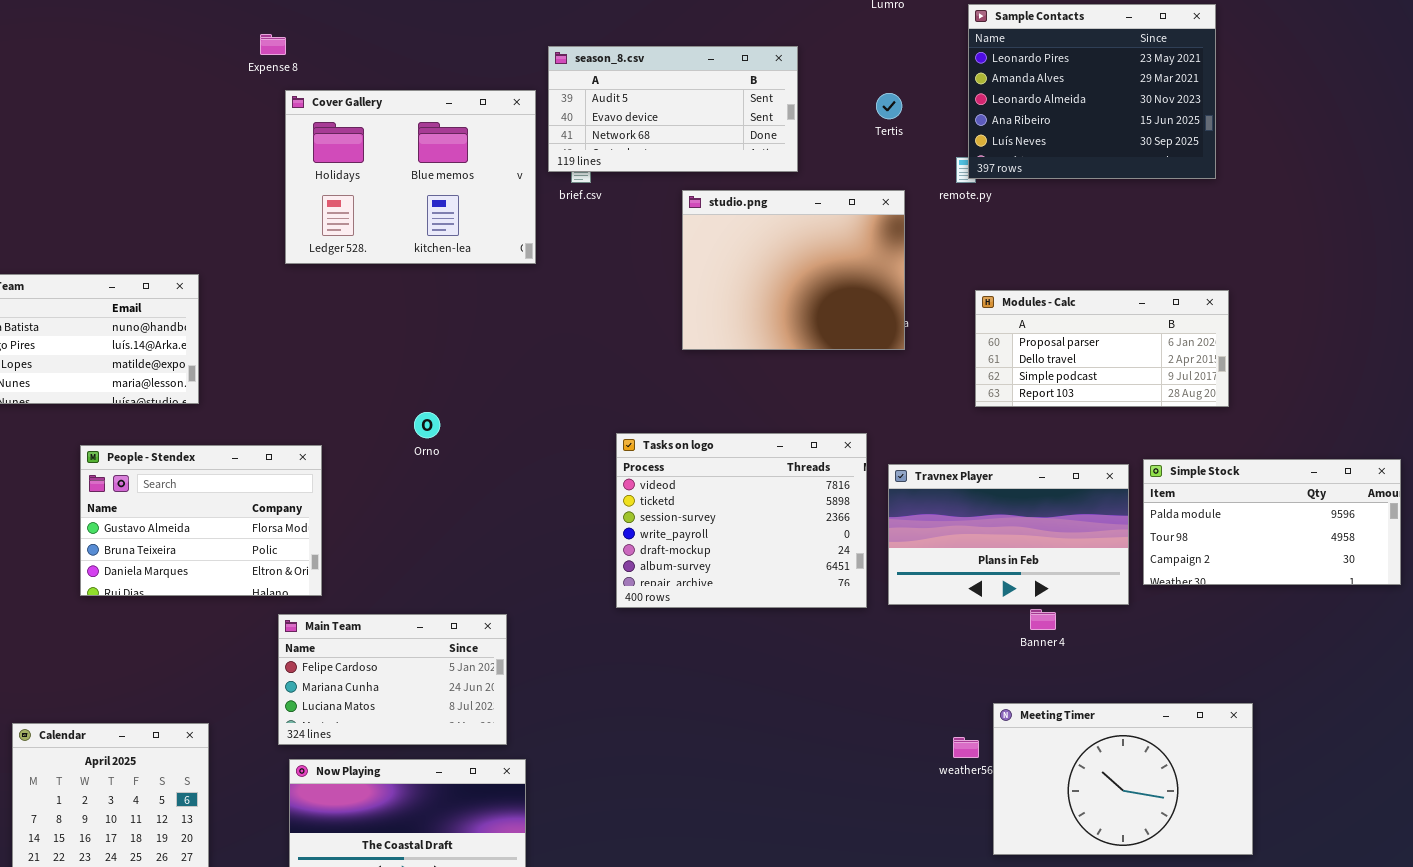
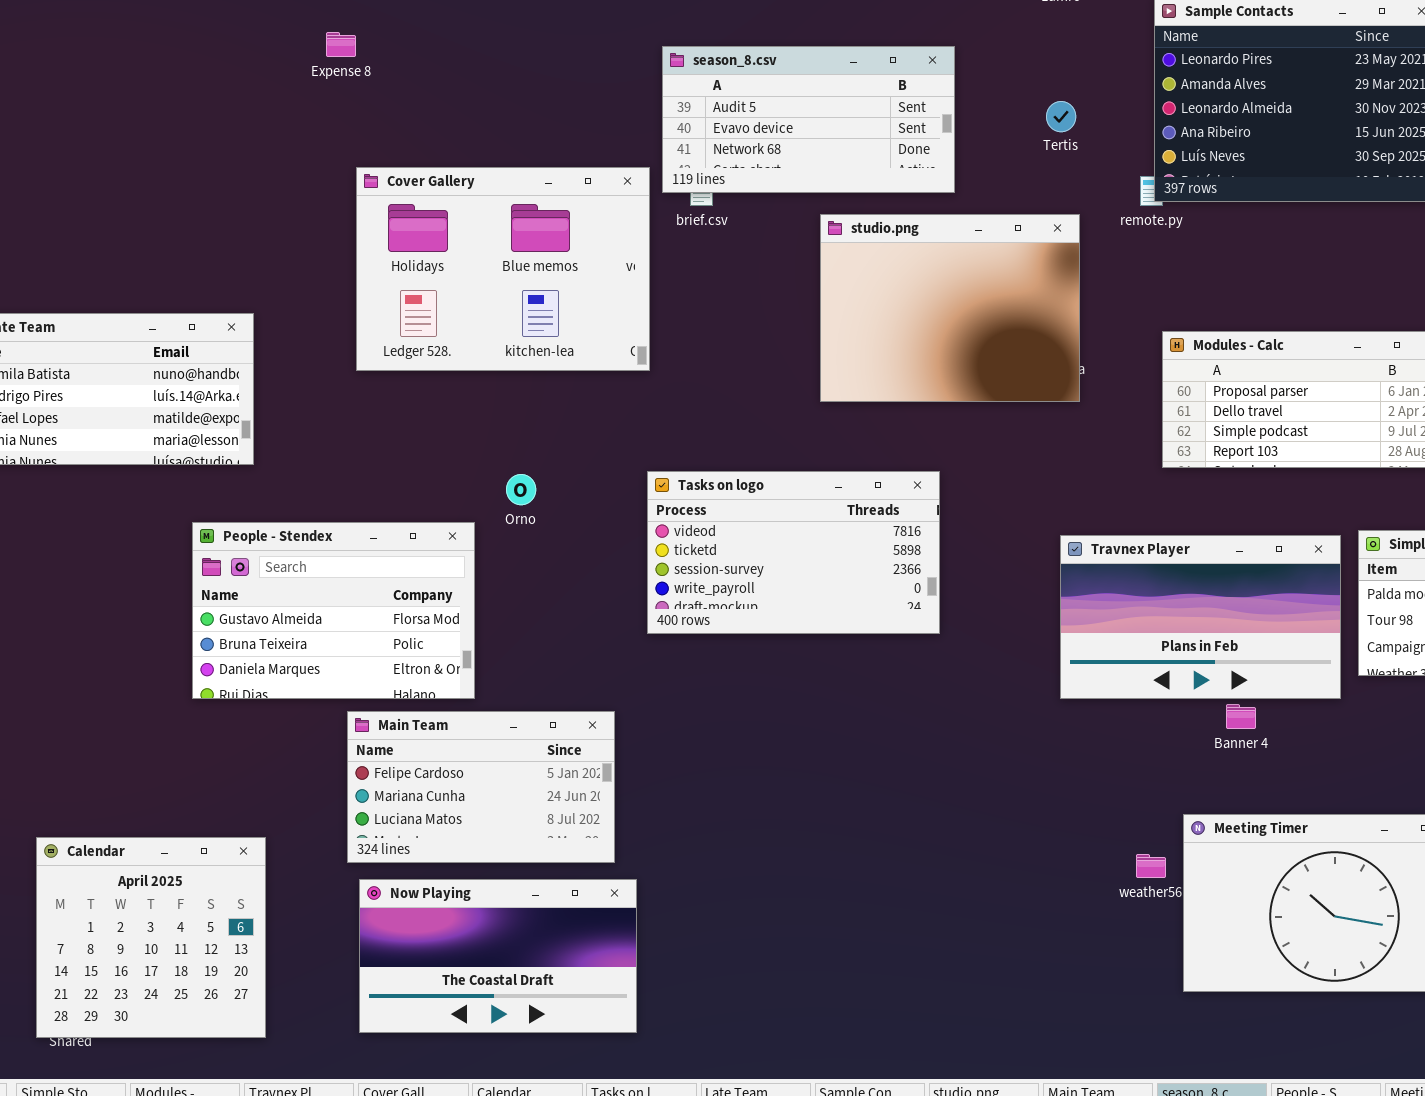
Cover Gallery: [285,90,536,264] -> [356,167,650,371], moved
Tasks on logo: [616,433,867,608] -> [647,471,940,634], moved, resized
People - Stendex: [80,445,322,596] -> [192,522,475,699], moved

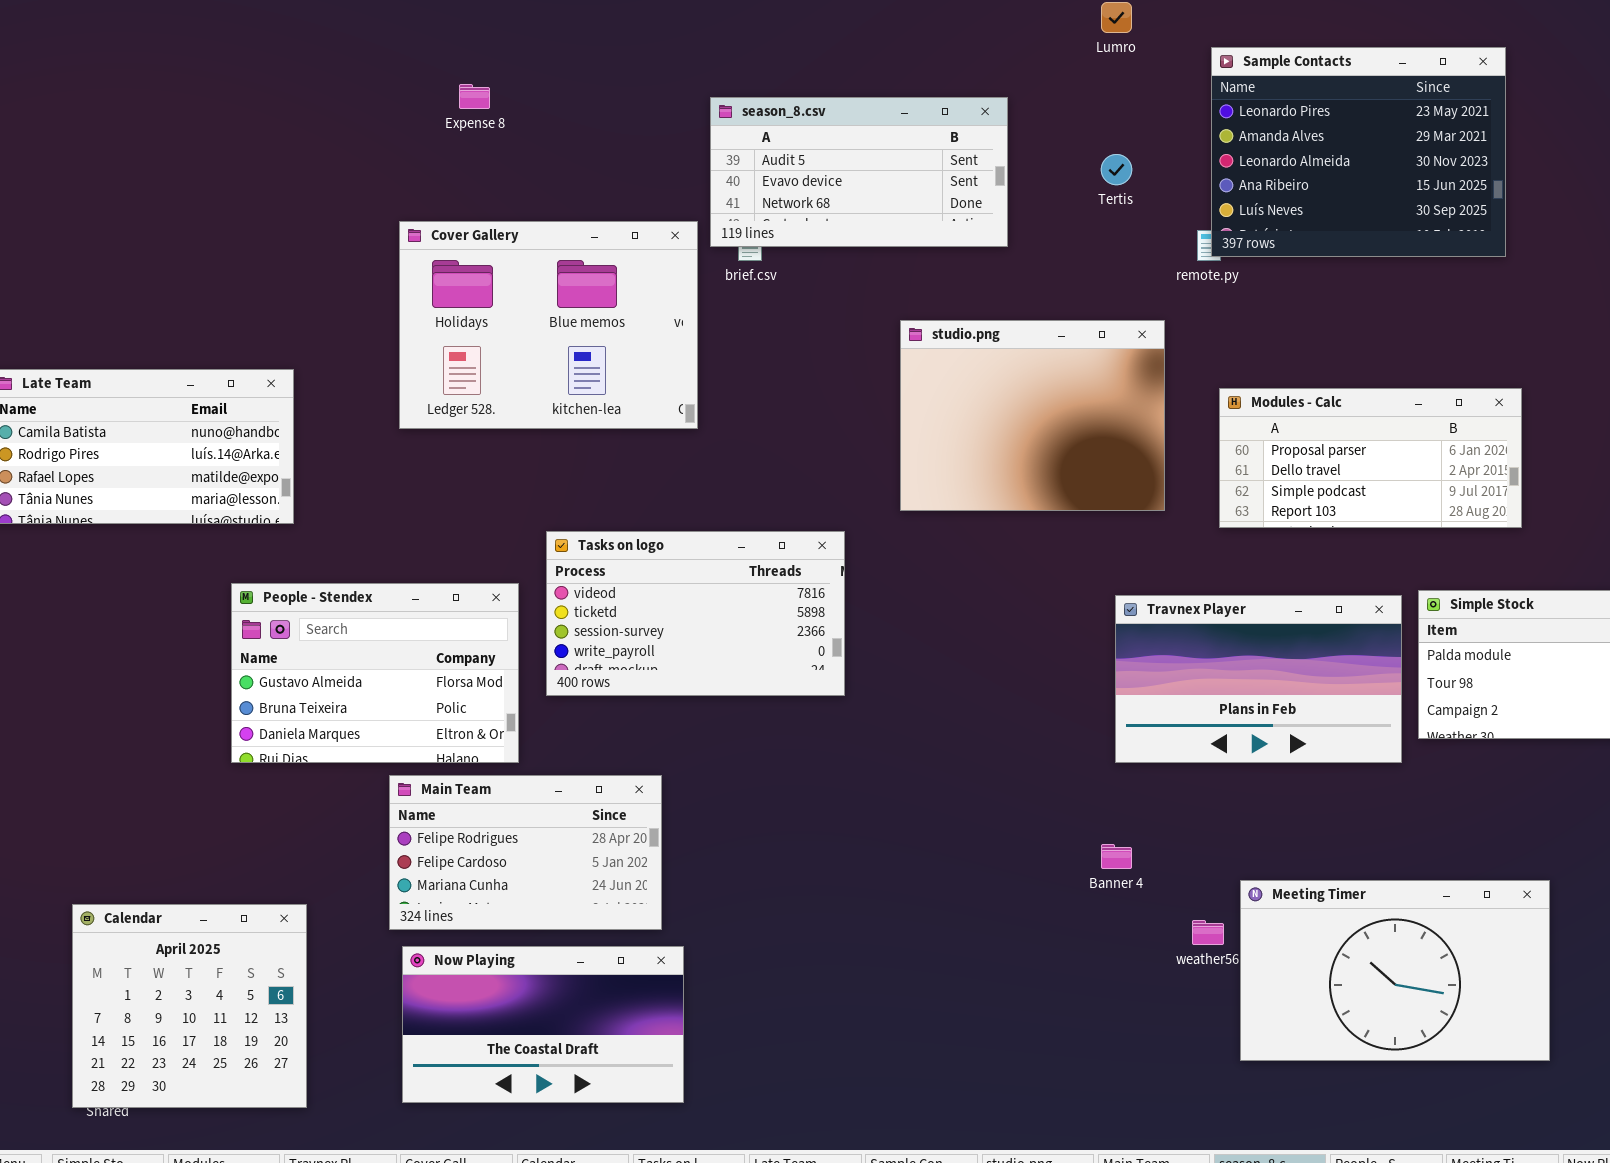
Expense 8: [326,32,356,57] -> [459,84,490,109], moved
studio.png: [820,214,1080,402] -> [900,320,1165,511], moved
Tasks on logo: [647,471,940,634] -> [546,531,845,696], moved
Banner 4: [1226,704,1256,729] -> [1101,844,1132,869], moved
Main Team: [347,711,615,863] -> [389,775,662,930], scrolled up 1 row

